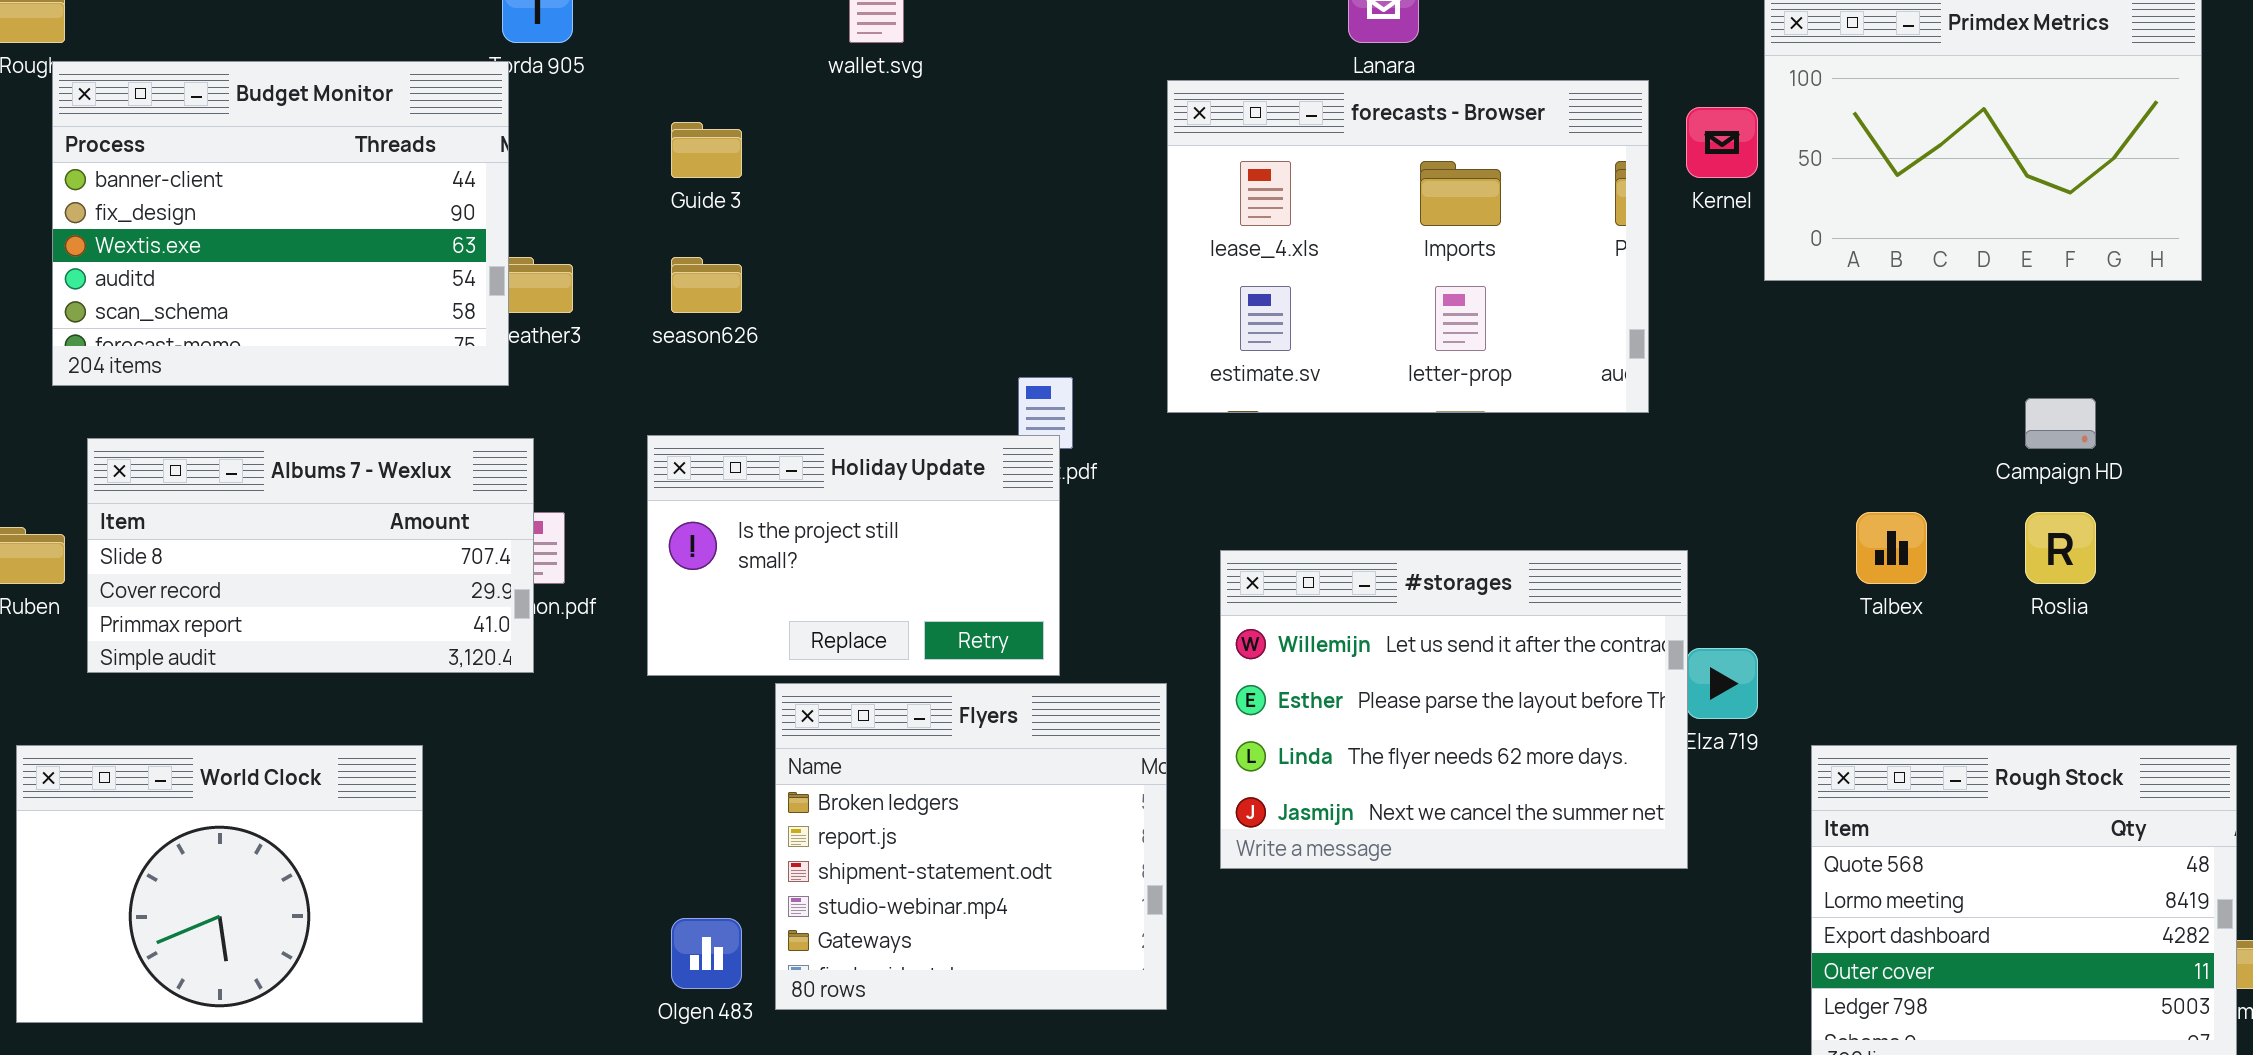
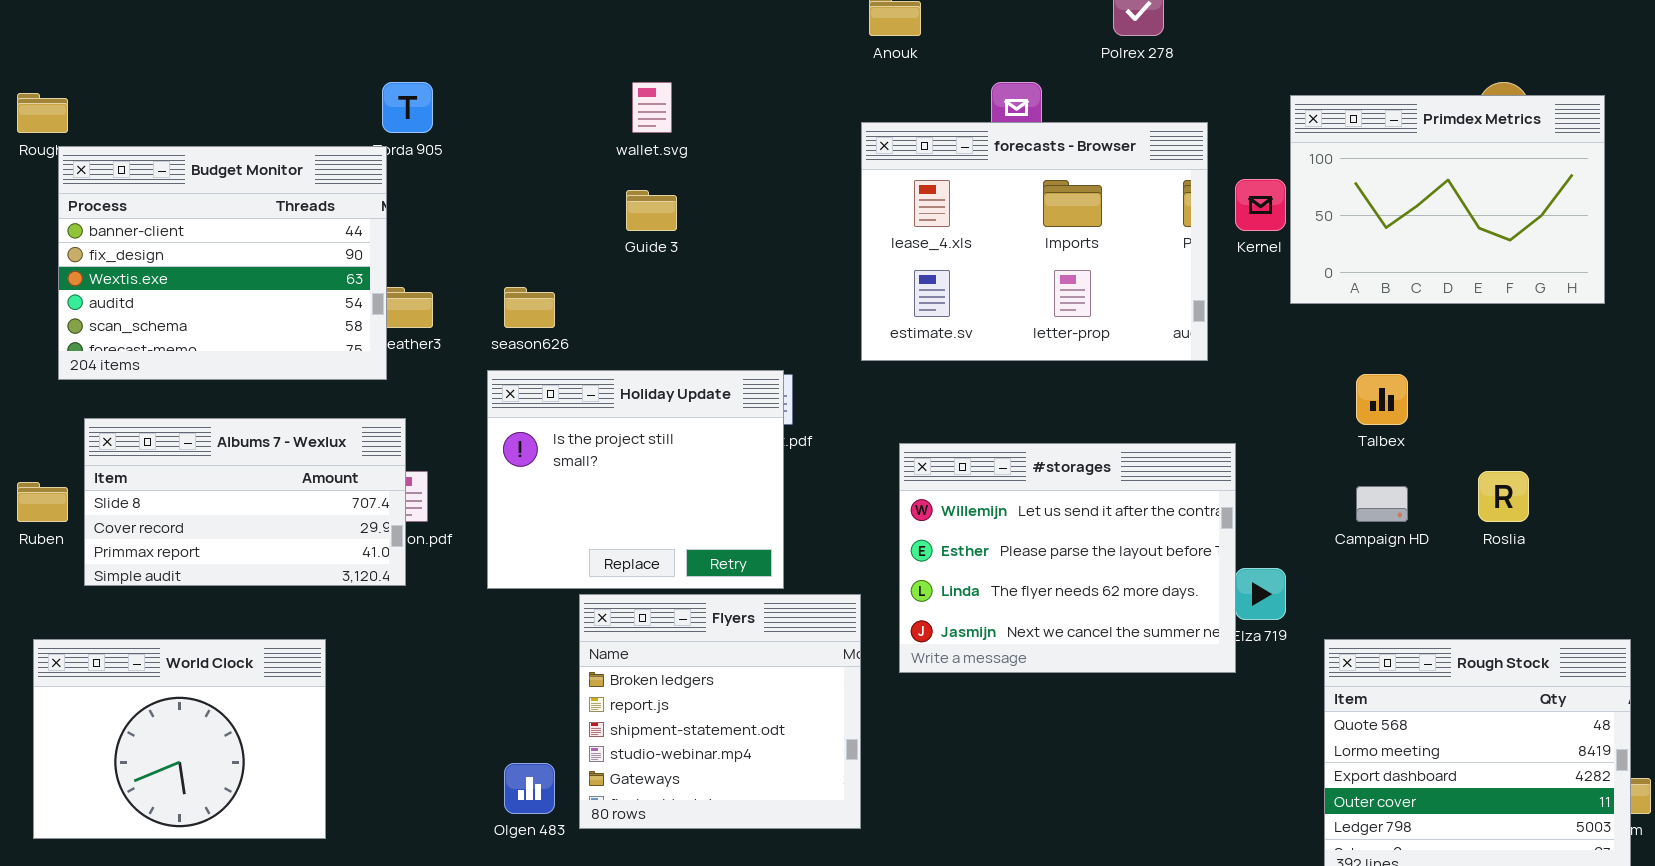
forecasts - Browser: [1167,80,1649,413] -> [861,122,1208,361], moved
Guide 3: [671,122,742,178] -> [626,190,677,231], moved
Campaign HD: [2025,398,2096,449] -> [1356,486,1408,522], moved
Holiday Update: [647,435,1060,676] -> [487,370,784,589], resized
Talbex: [1856,512,1927,584] -> [1356,374,1408,425], moved
#storages: [1220,550,1688,869] -> [899,443,1236,673], moved

